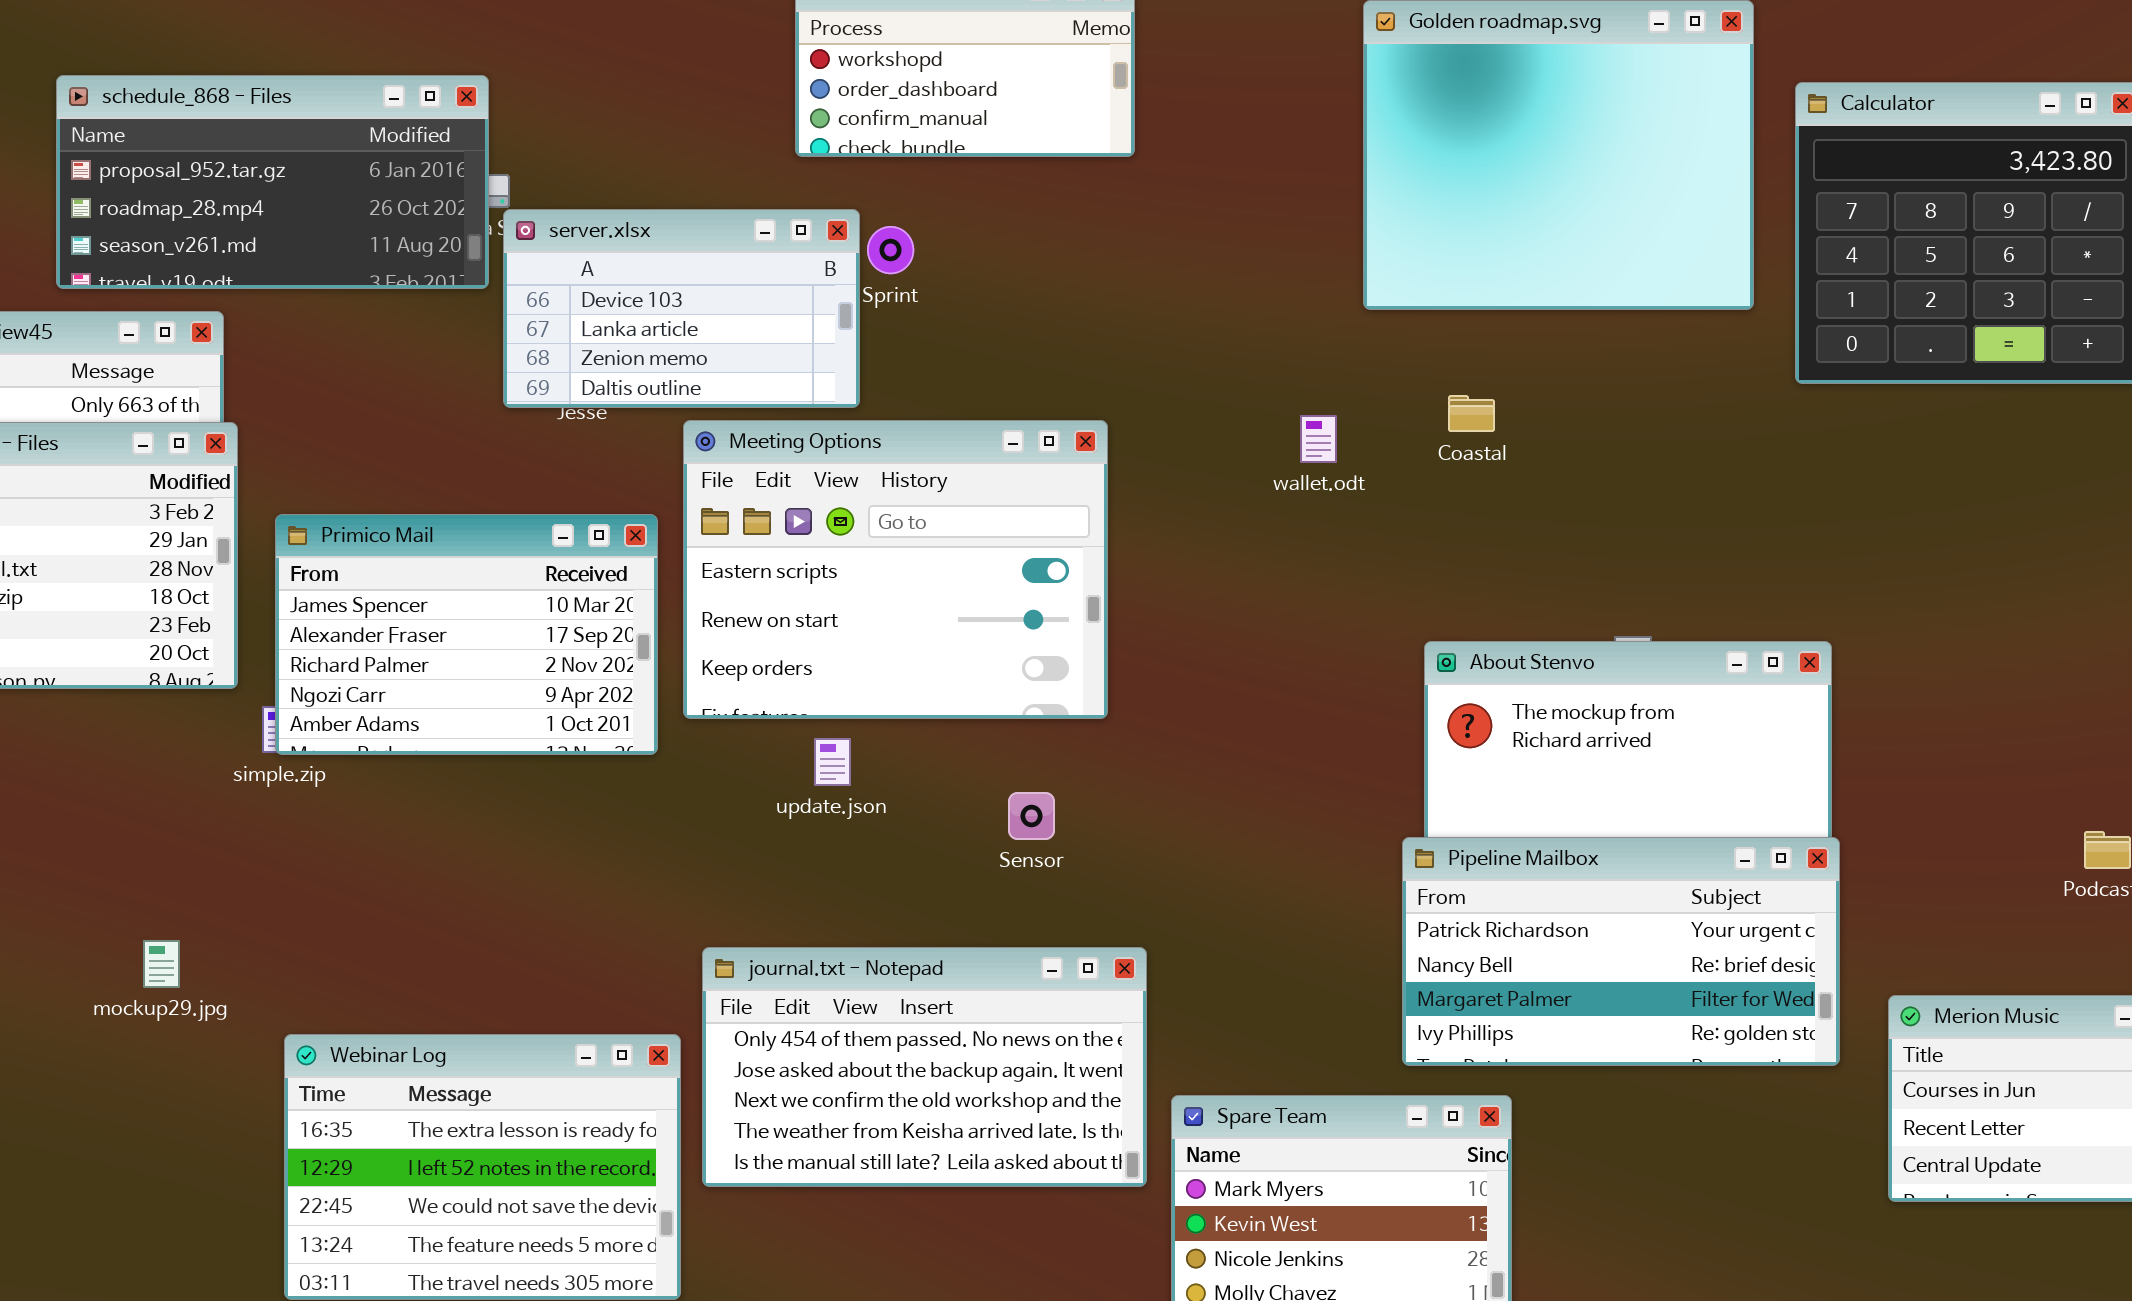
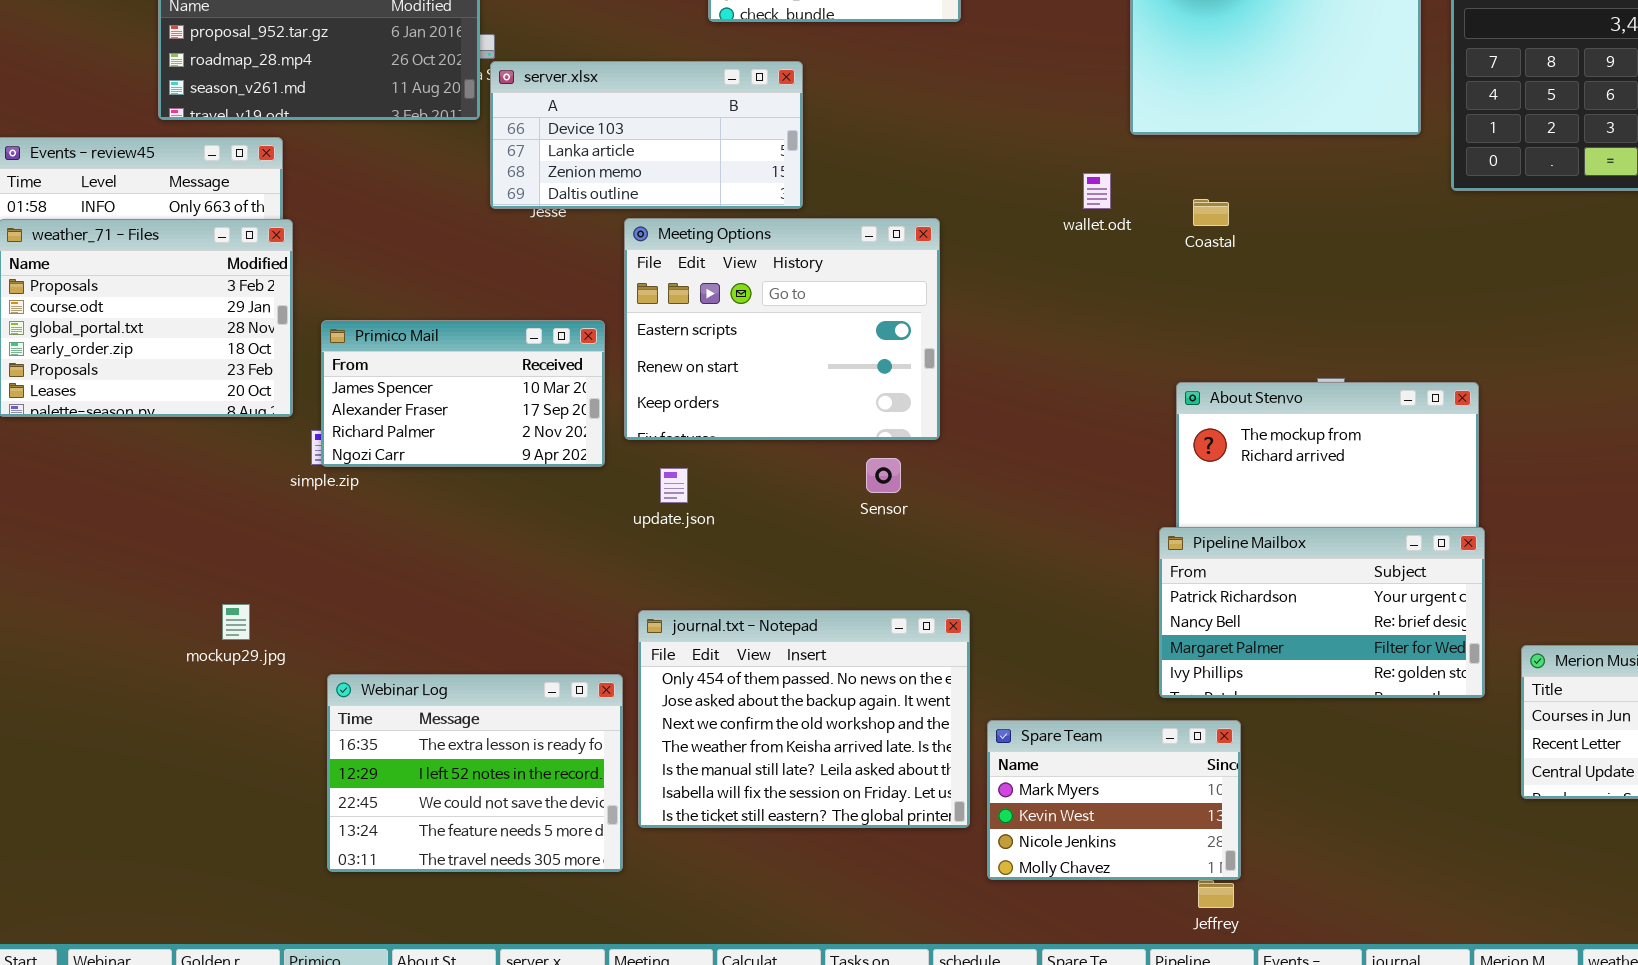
server.xlsx: [503,209,860,408] -> [490,61,803,209], resized
wallet.odt: [1300,415,1337,463] -> [1083,173,1111,209], moved
Primico Mail: [275,514,658,755] -> [321,320,605,467], resized
update.json: [814,738,851,786] -> [660,468,688,503], moved
Sensor: [1008,792,1055,840] -> [866,458,901,493], moved
journal.txt - Notepad: [702,947,1147,1187] -> [638,610,970,828], resized

